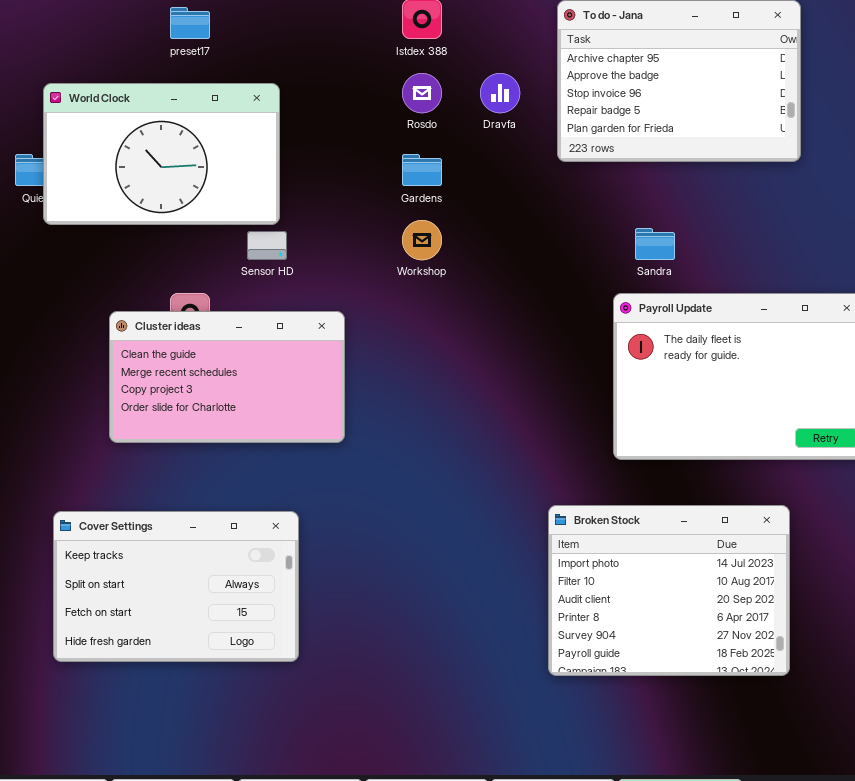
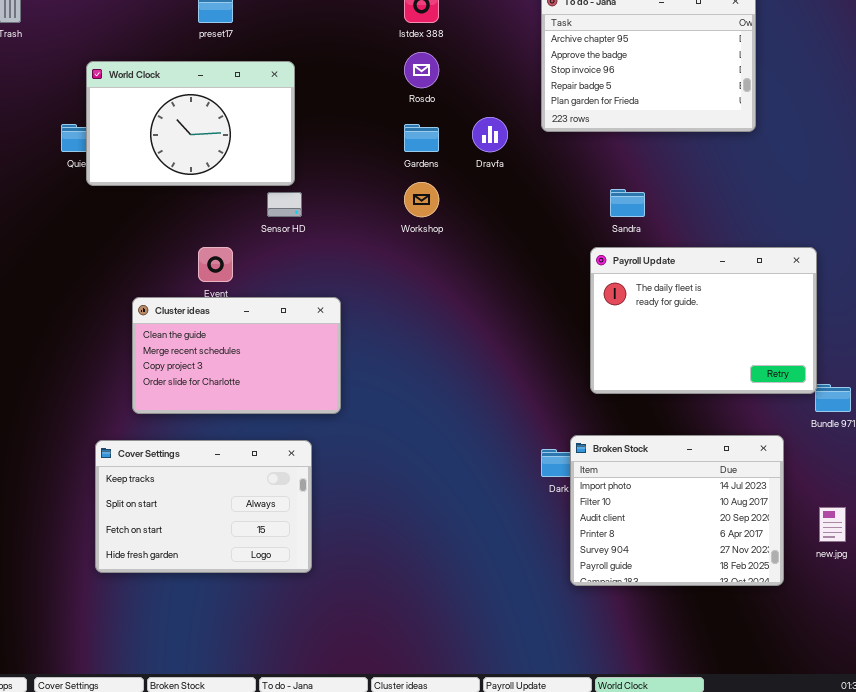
Dravfa: [480,73,520,113] -> [472,117,508,152], moved
Cluster ideas: [109,311,345,443] -> [132,297,341,414], moved
Broken Stock: [548,505,790,676] -> [570,435,784,586], moved

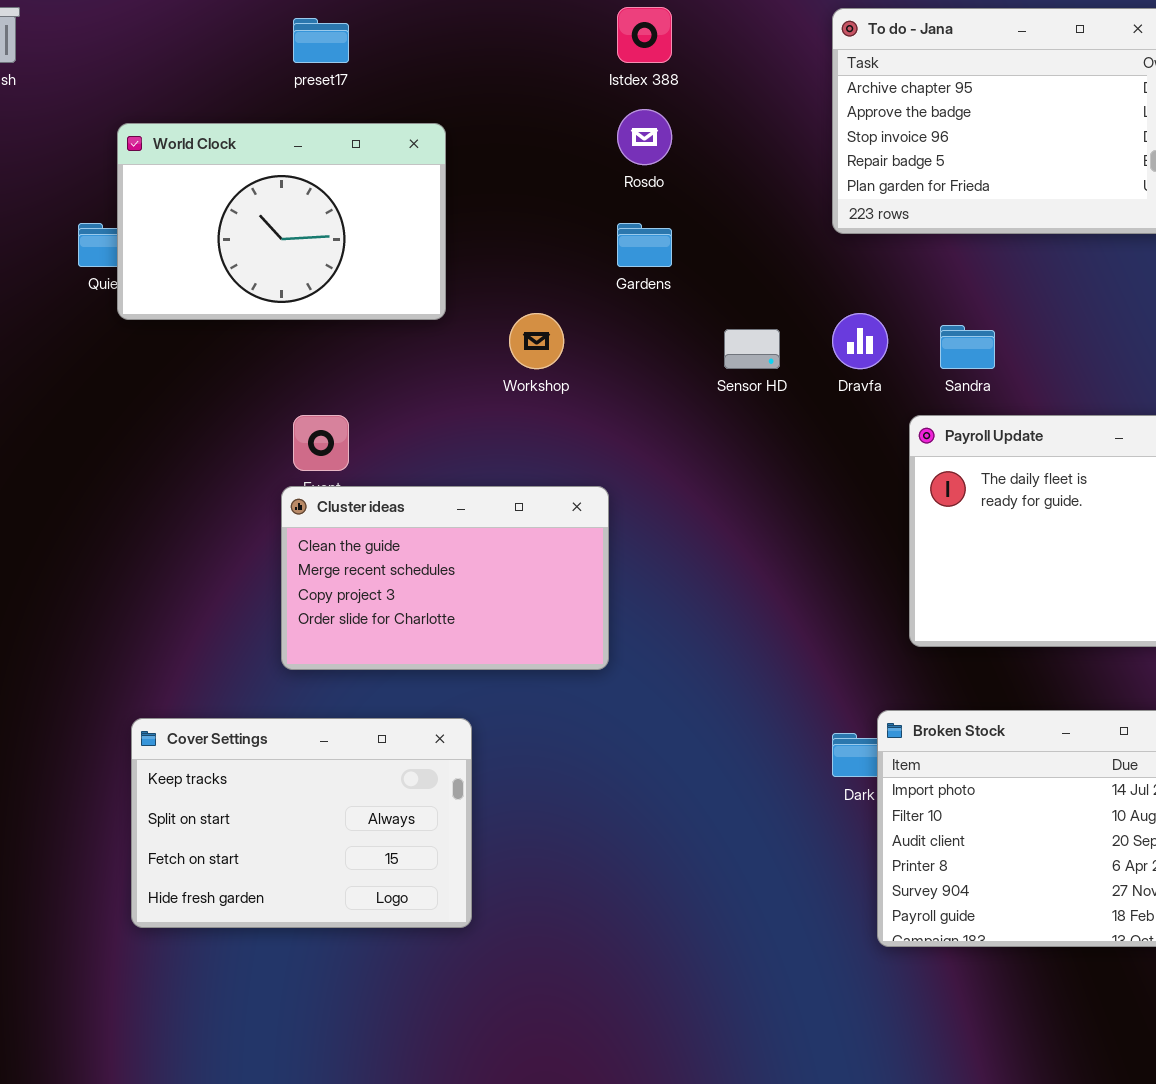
Dravfa: [472,117,508,152] -> [832,313,888,369], moved
Workshop: [404,182,439,217] -> [509,313,564,369], moved
Sensor HD: [267,192,302,217] -> [724,329,780,369], moved
Cluster ideas: [132,297,341,414] -> [281,486,609,670], moved

